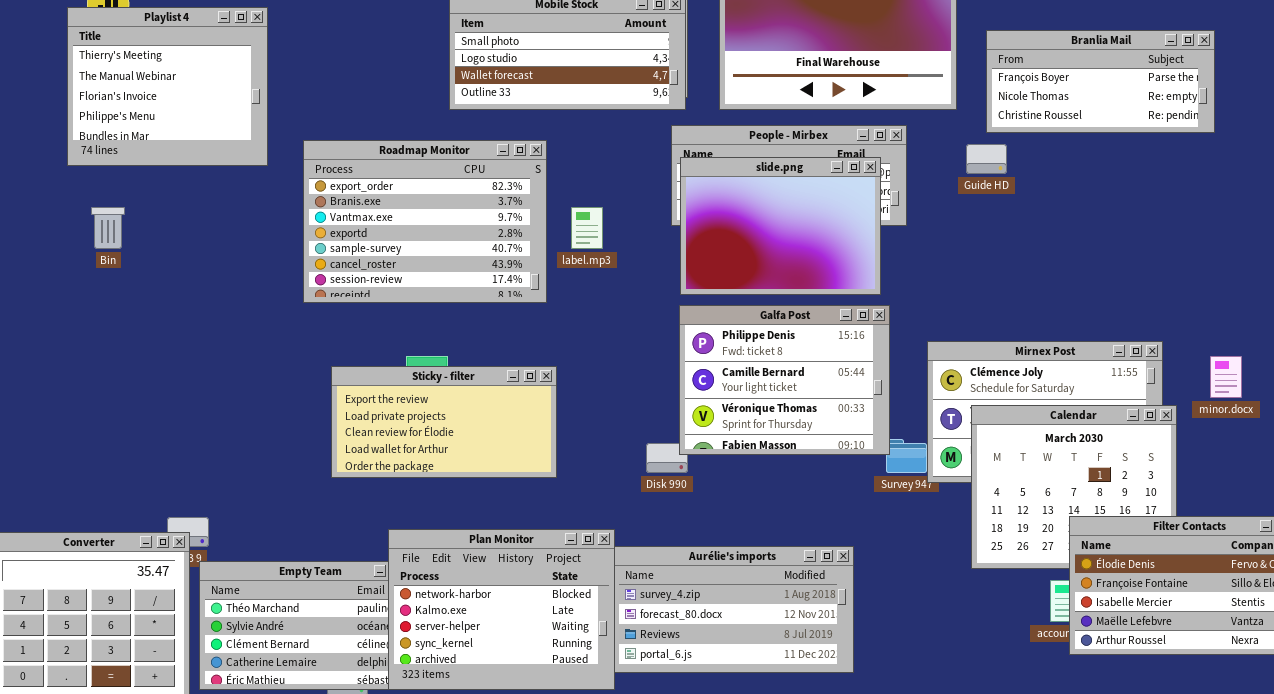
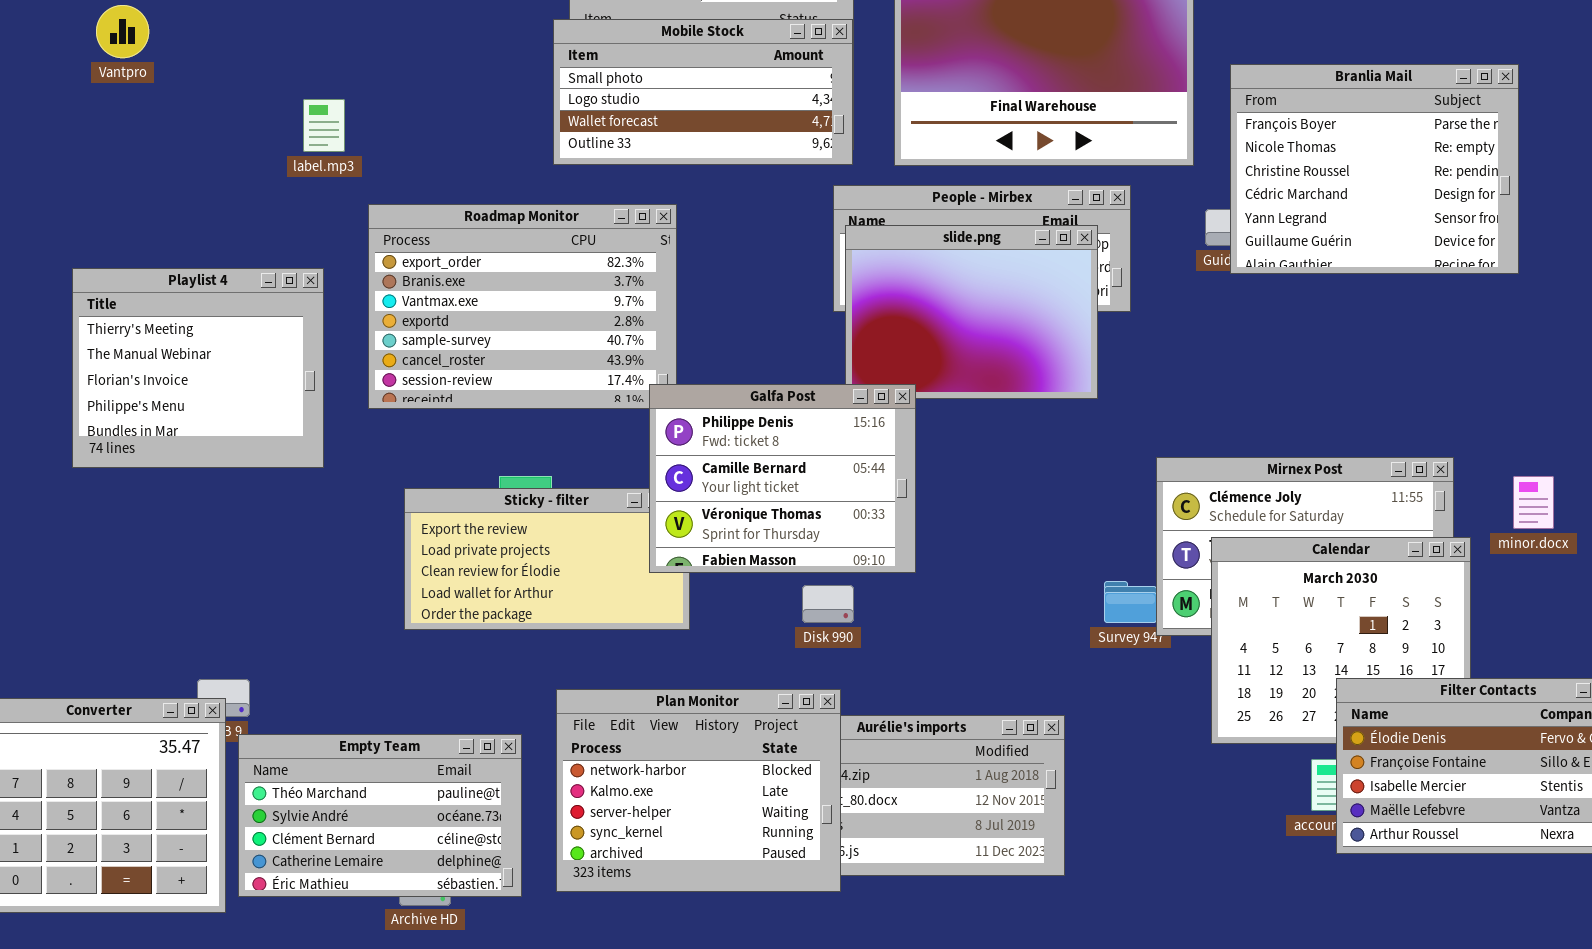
Playlist 4: [67,7,268,166] -> [72,268,324,468], moved
Branlia Mail: [986,30,1215,133] -> [1230,64,1519,274], resized
label.mp3: [571,207,603,249] -> [303,99,345,152], moved
Galfa Post: [679,305,890,455] -> [649,384,916,573], moved
Plan Monitor: [388,529,615,690] -> [556,689,841,892], moved

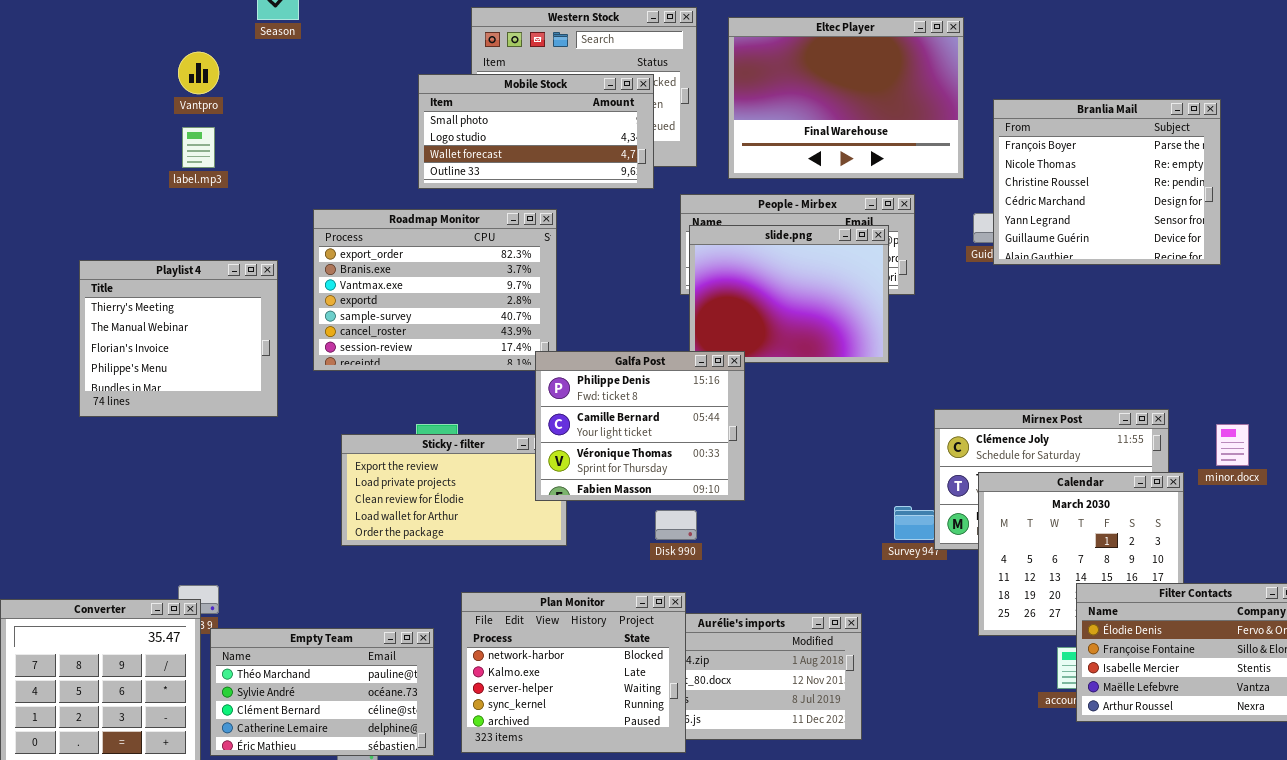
Vantpro: [96,5,149,58] -> [178,52,219,94], moved
Mobile Stock: [553,19,853,165] -> [418,74,654,189], moved
label.mp3: [303,99,345,152] -> [182,127,215,168], moved

